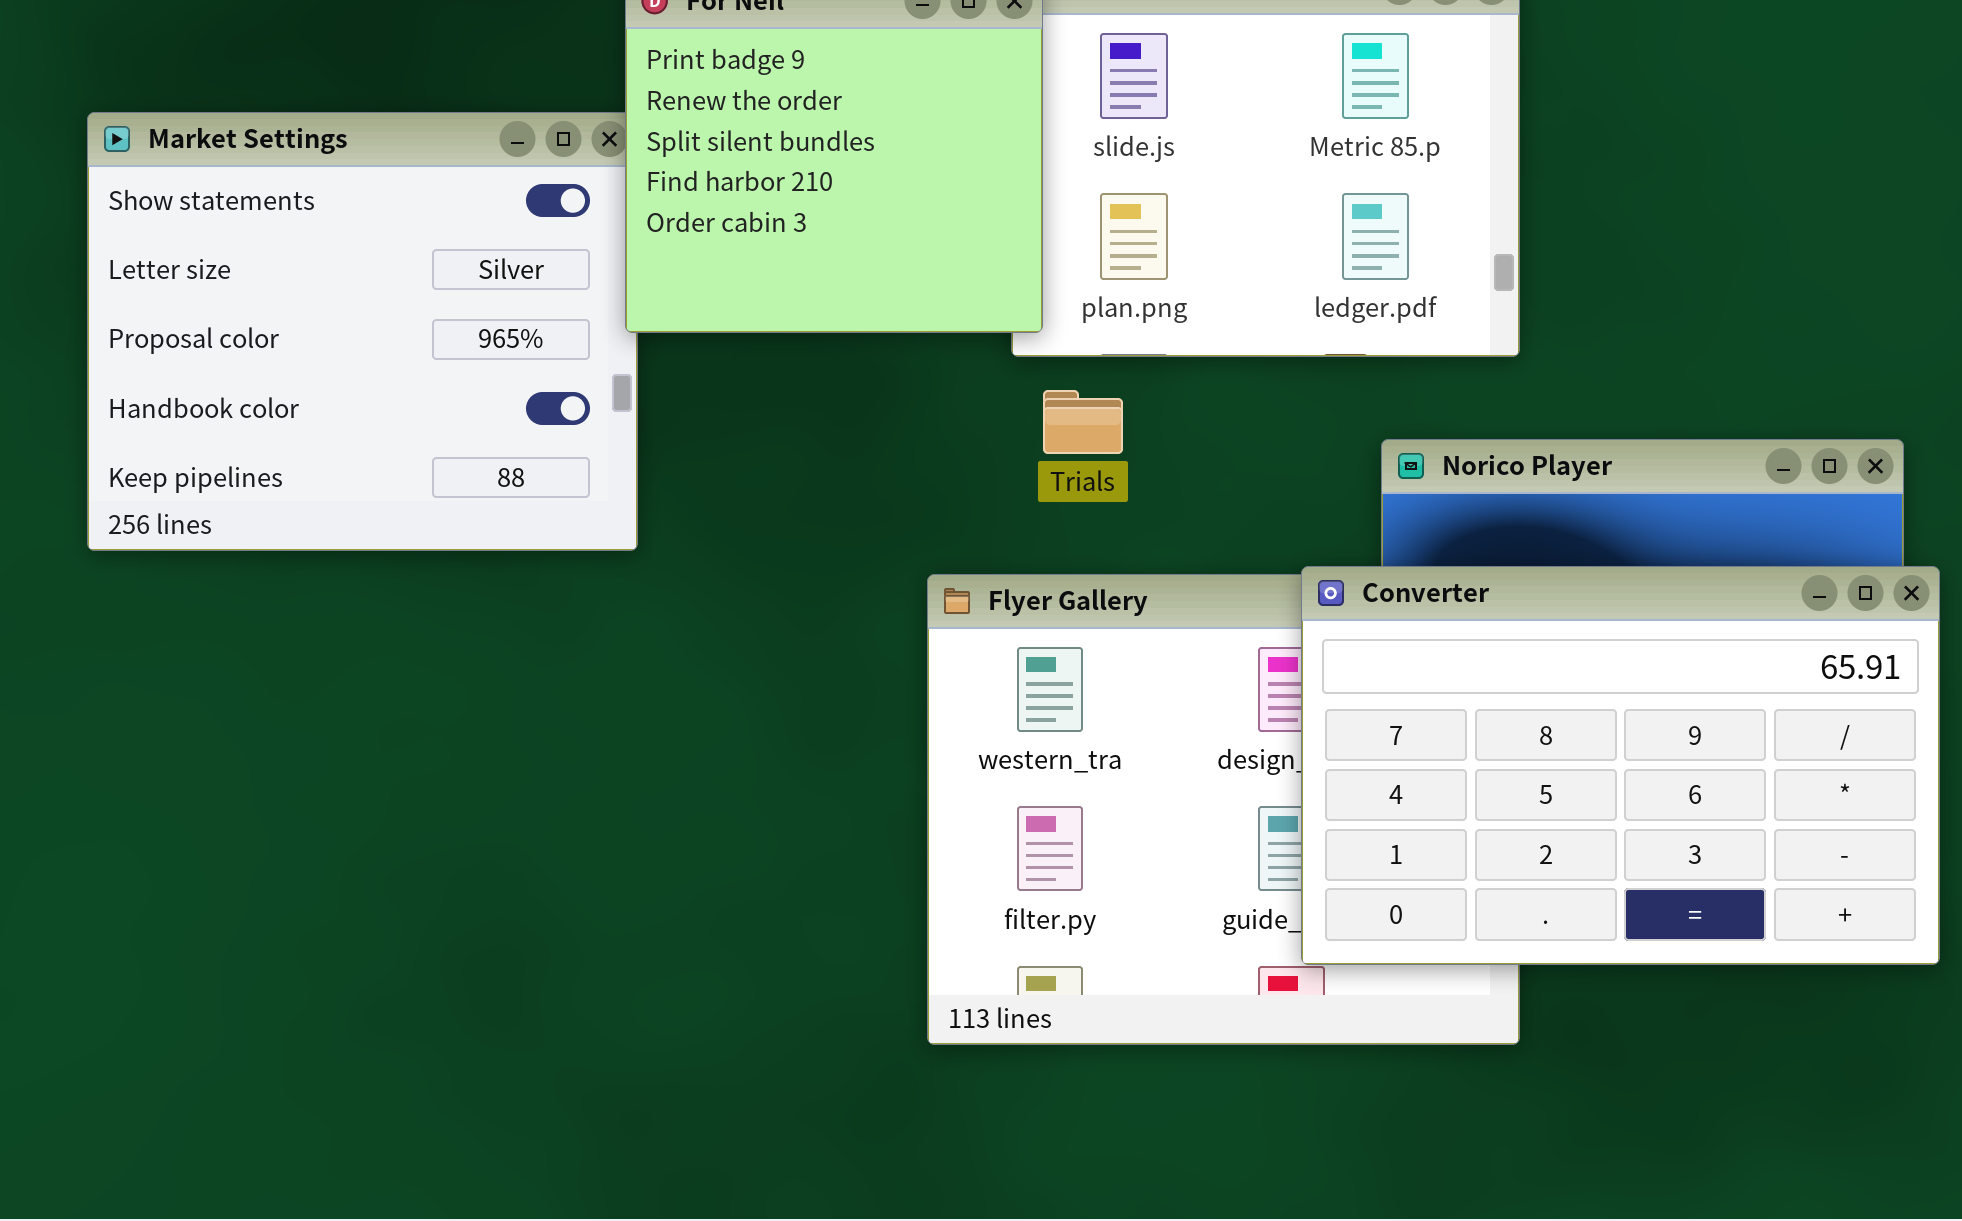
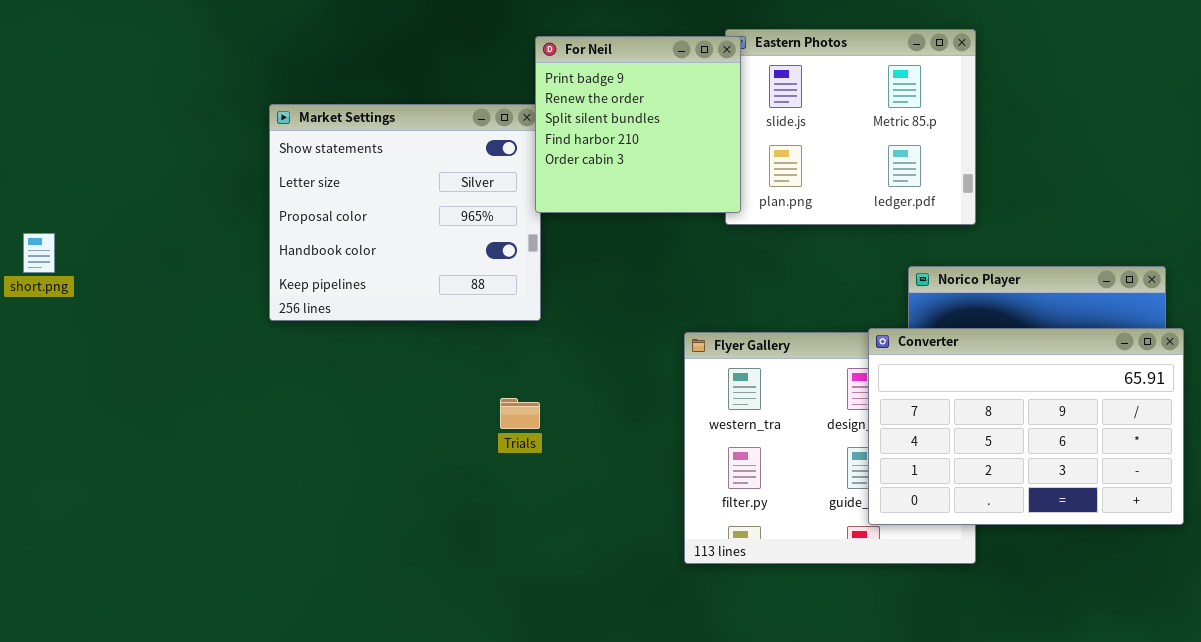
Trials: [1043,390,1123,454] -> [500,398,540,429], moved

